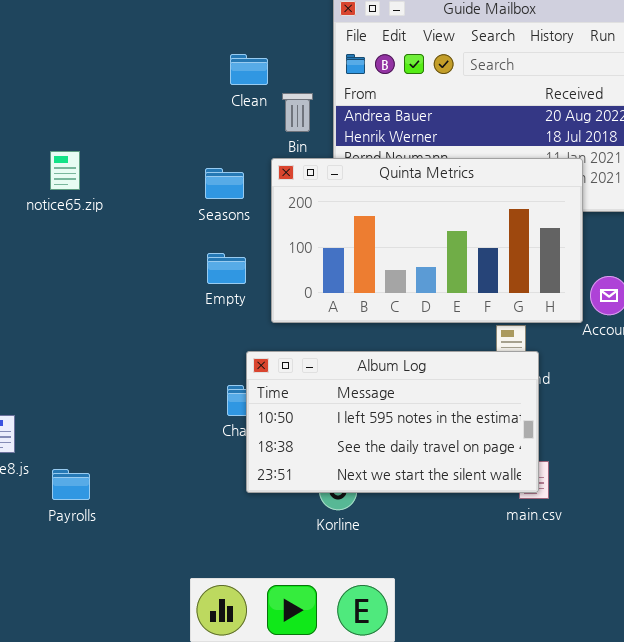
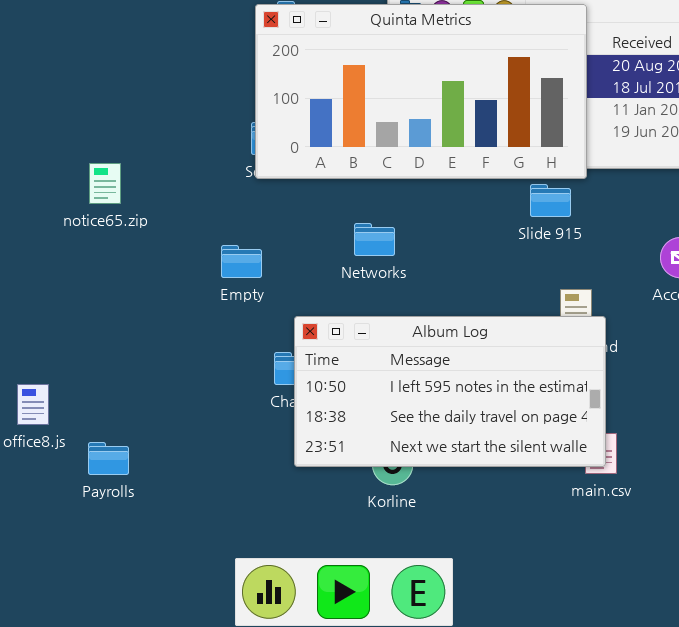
notice65.zip: [50,151,80,190] -> [89,163,121,204], moved
Quinta Metrics: [271,158,583,323] -> [255,4,587,179], moved
Empty: [207,253,246,284] -> [221,245,262,278], moved

